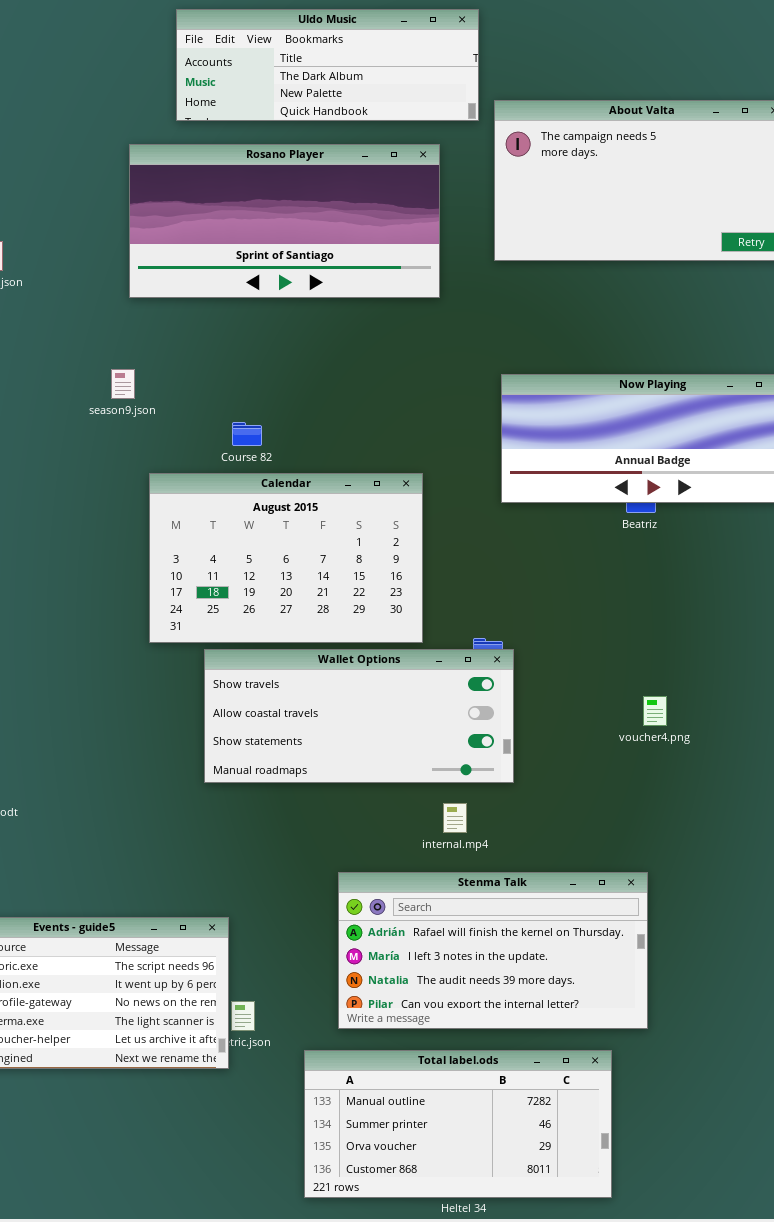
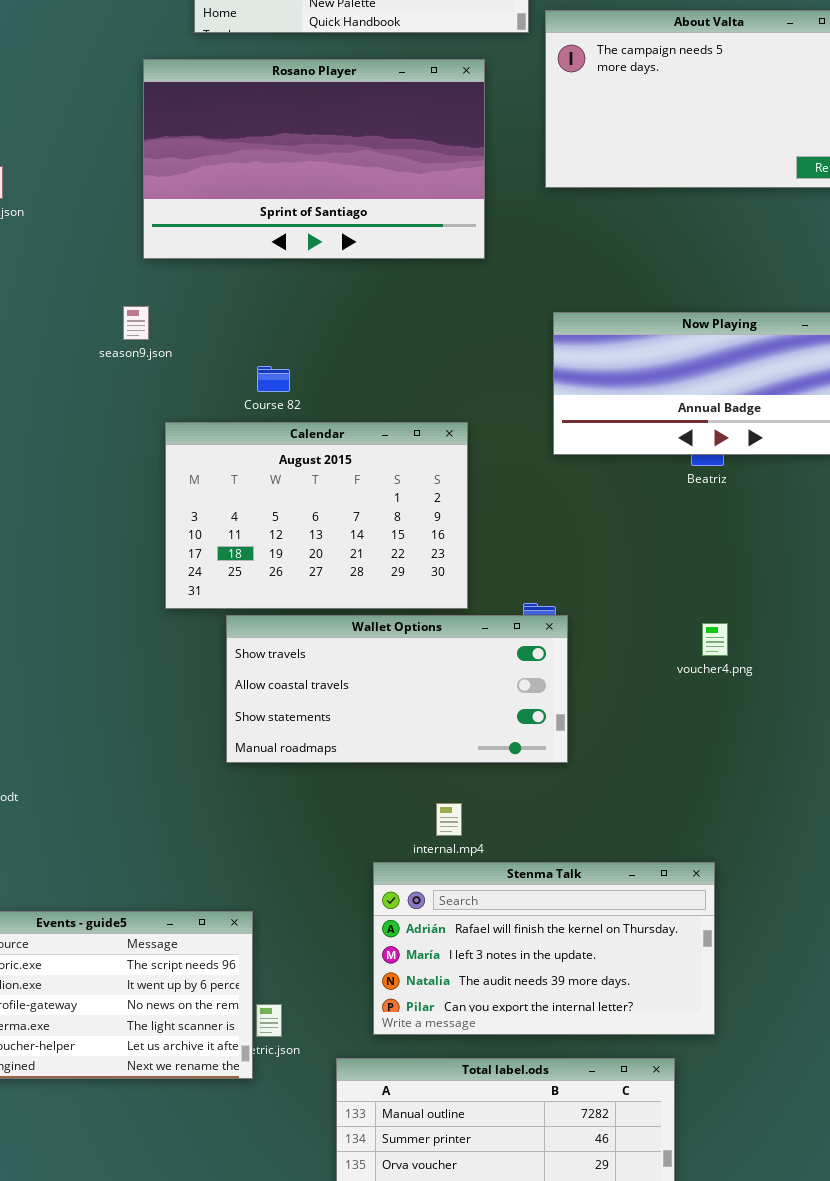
Rosano Player: [129,144,440,298] -> [143,59,485,259], resized
voucher4.png: [643,696,667,726] -> [702,623,728,656], moved
internal.mp4: [443,803,467,833] -> [436,803,462,836], moved

